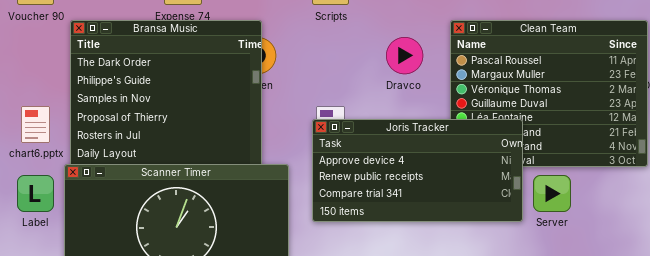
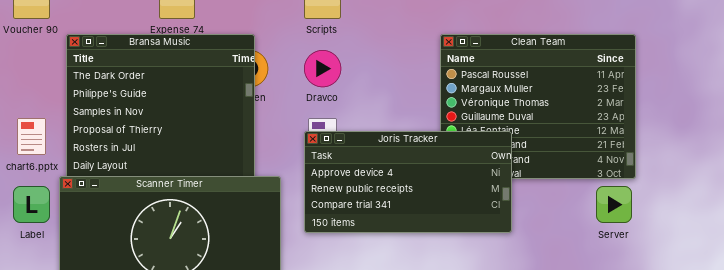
Dravco: [386,37,423,74] -> [304,50,341,87], moved
Server: [533,175,571,212] -> [596,186,632,223], moved

